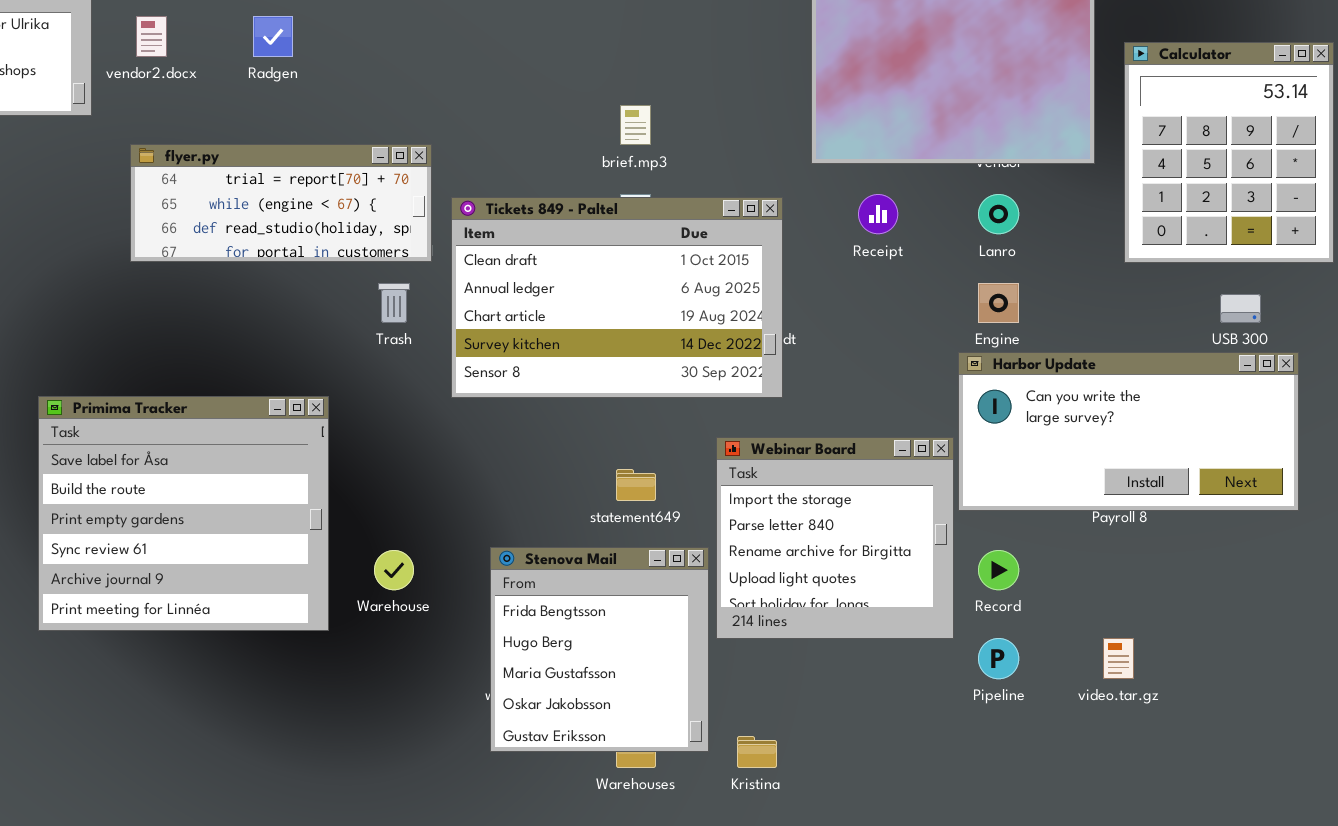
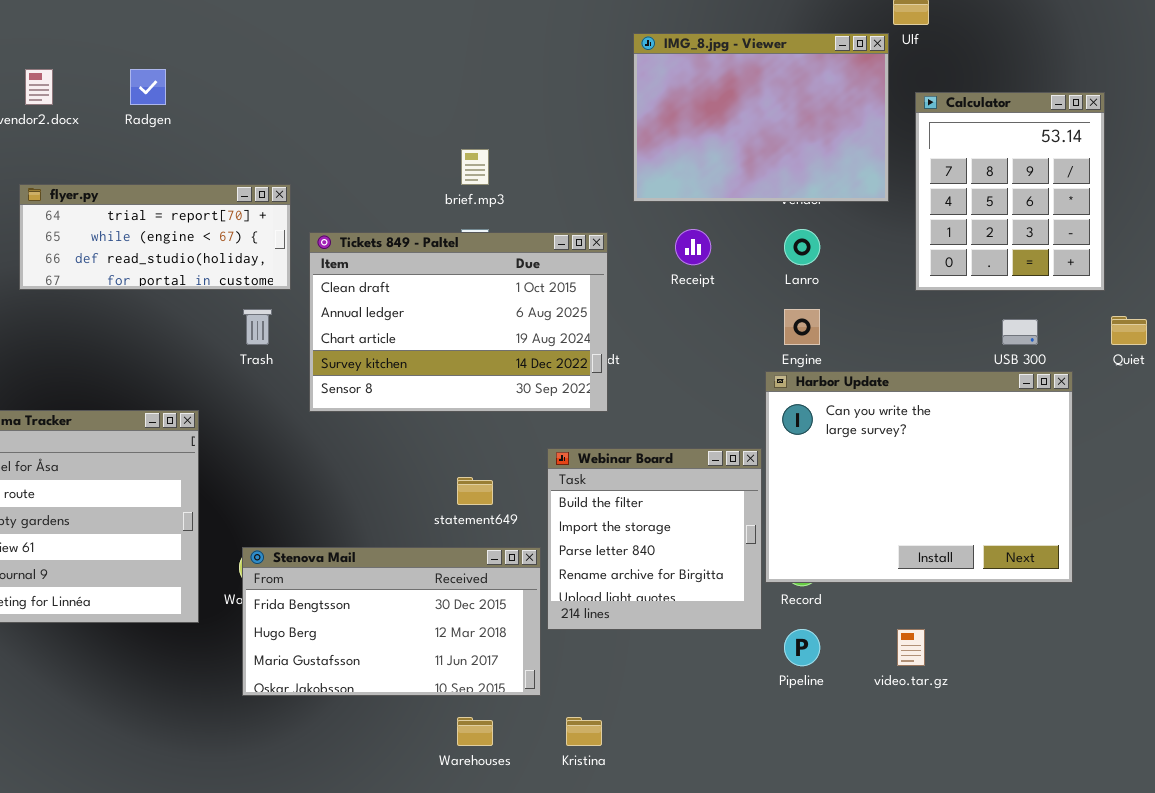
Harbor Update: [958,352,1299,511] -> [765,371,1073,583], resized
Webinar Board: [716,437,954,639] -> [547,448,762,630], scrolled up 1 row
Stenova Mail: [490,547,709,752] -> [242,547,541,696], resized

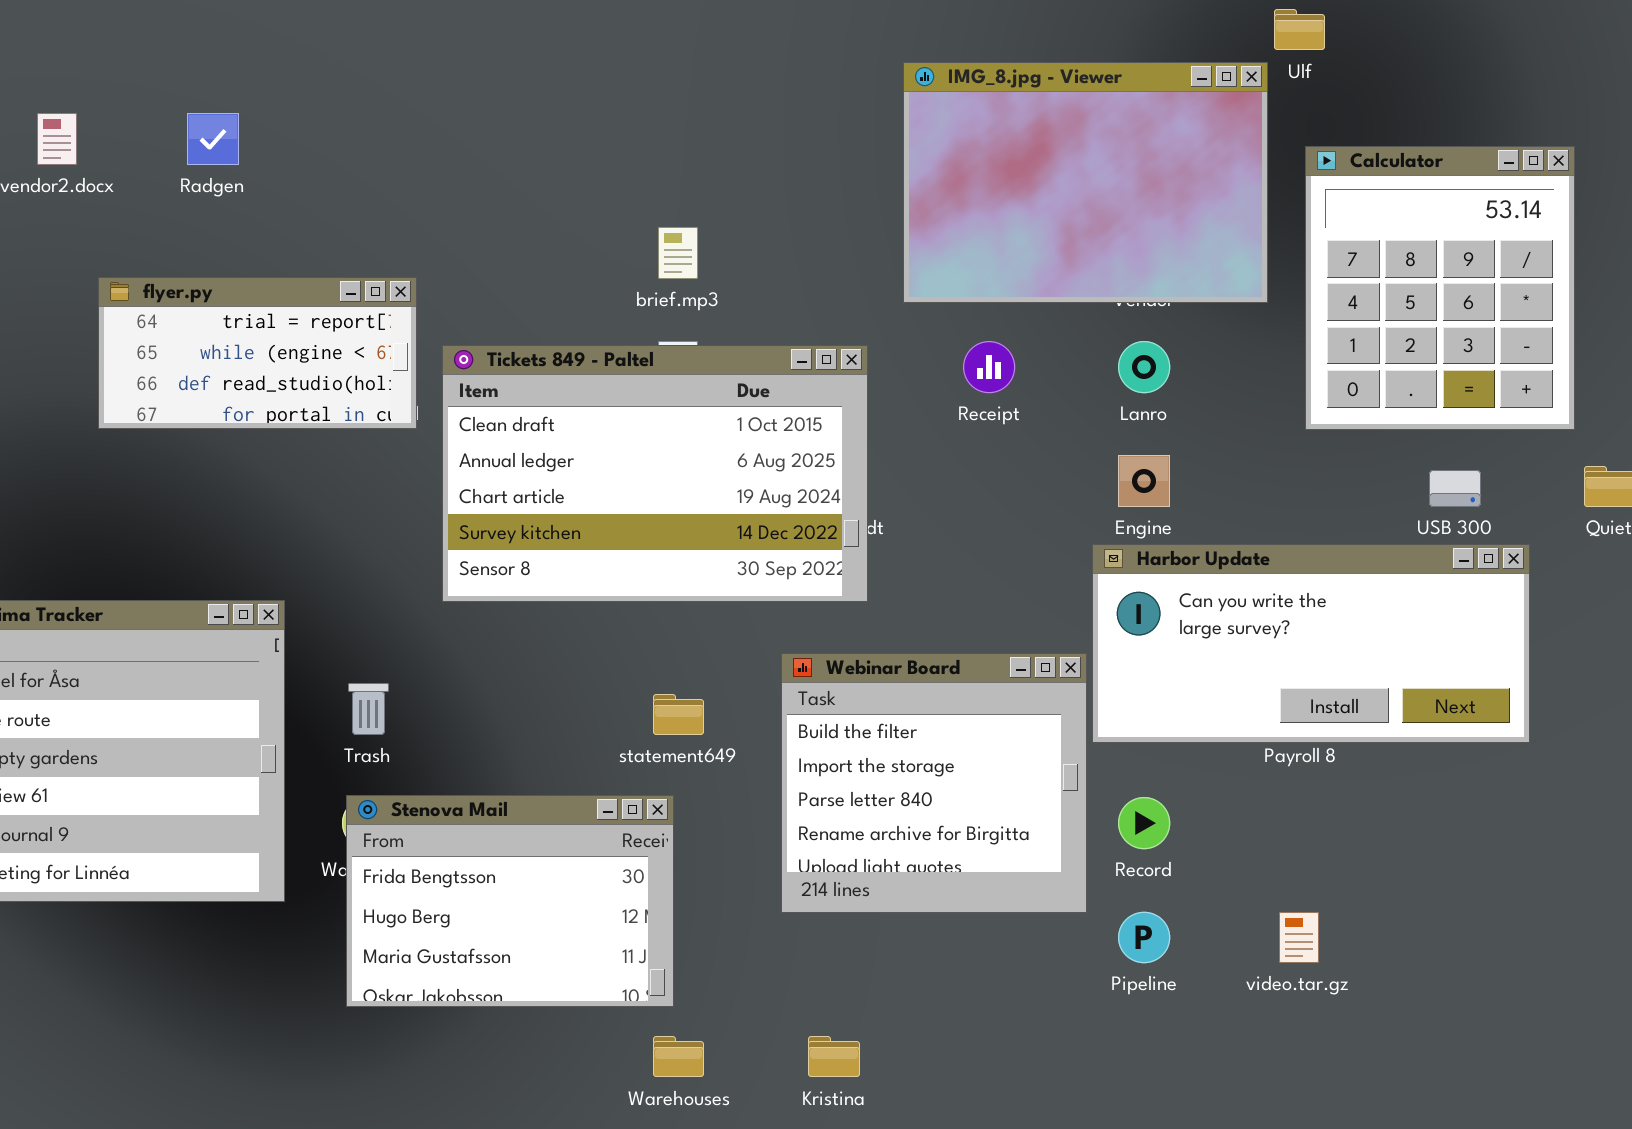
flyer.py: [19,184,291,290] -> [98,277,417,429], resized
Trash: [243,309,272,345] -> [348,683,389,735], moved
Harbor Update: [765,371,1073,583] -> [1092,544,1530,743], resized
Stenova Mail: [242,547,541,696] -> [346,795,674,1007], resized

